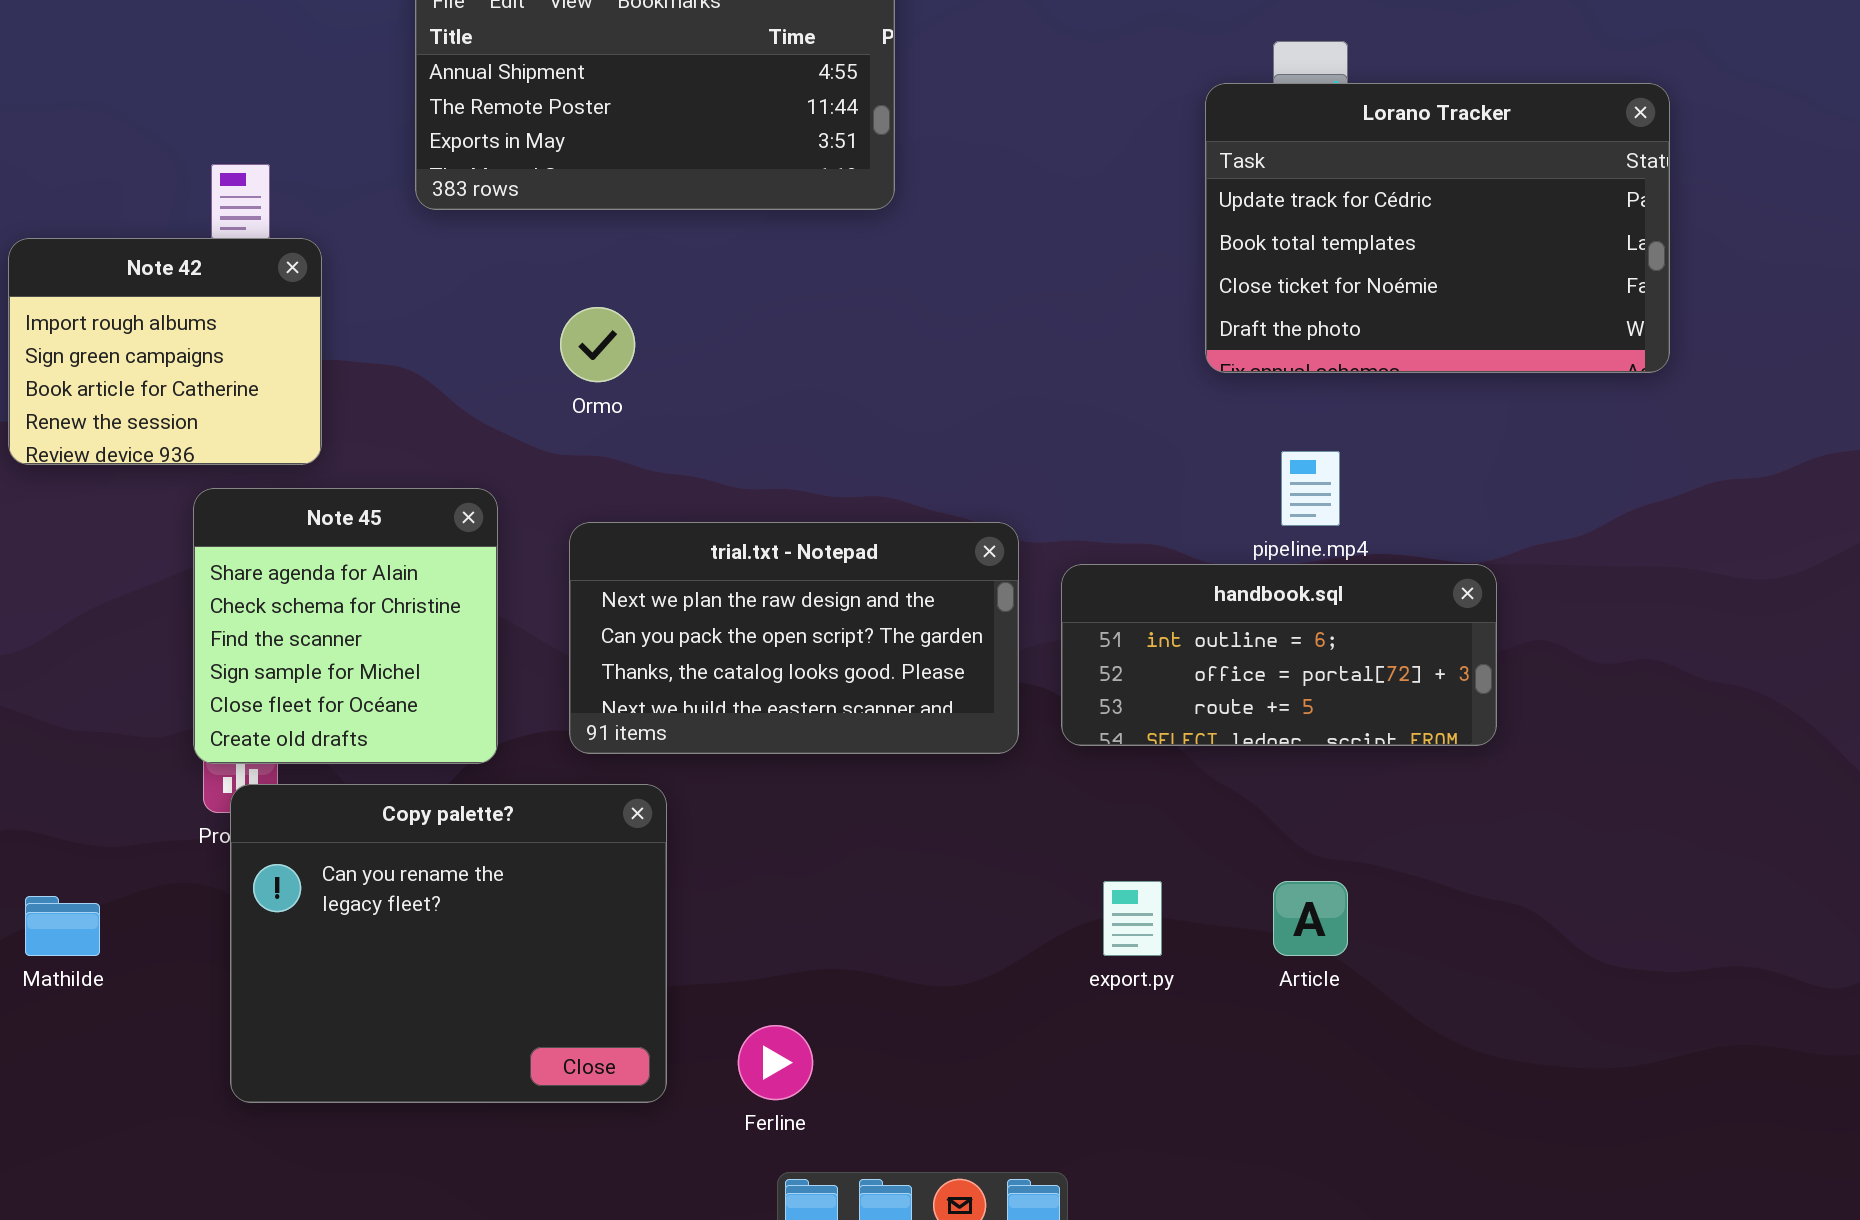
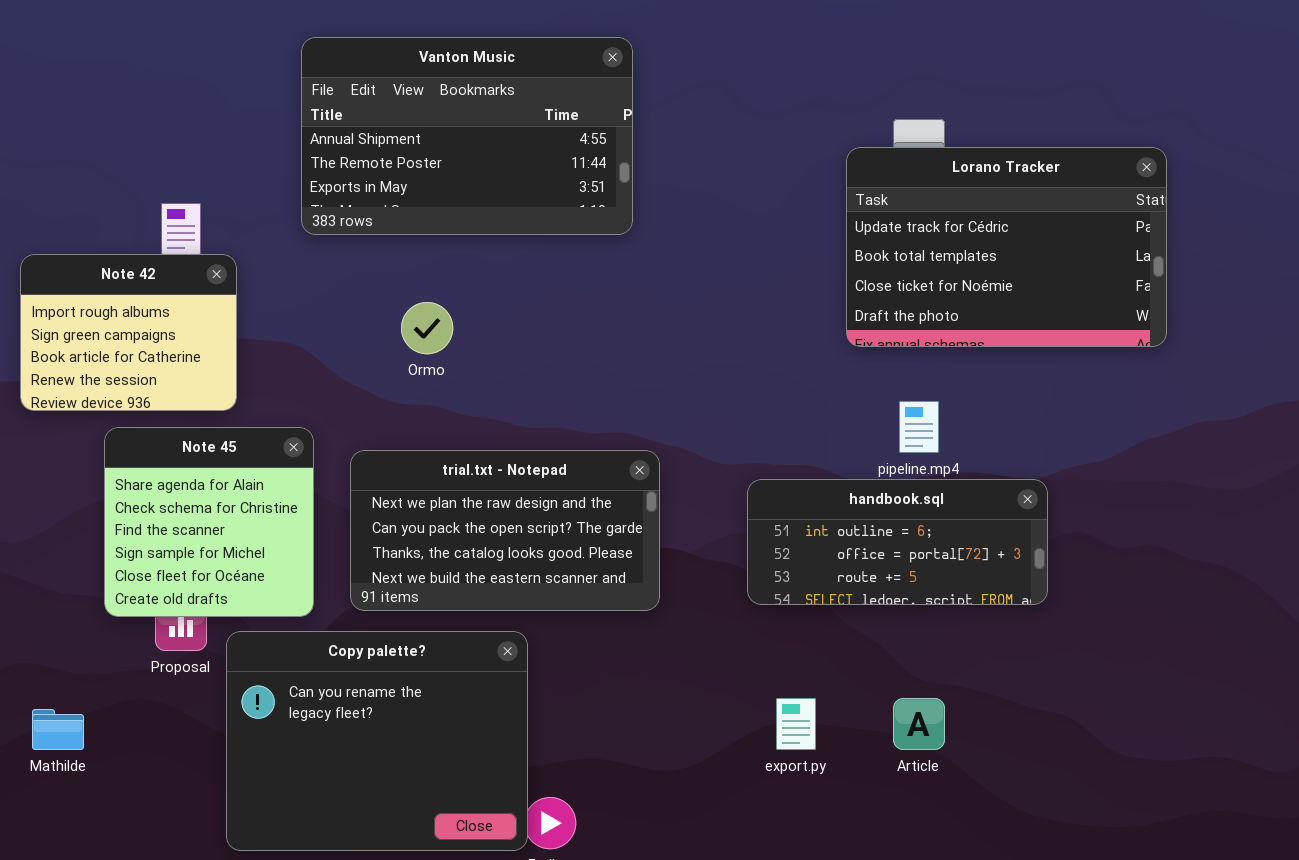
Note 45: [193,488,498,764] -> [104,427,314,617], moved
trial.txt - Notepad: [569,522,1019,754] -> [350,450,660,611], moved
Copy palette?: [230,784,667,1103] -> [226,631,528,851], moved

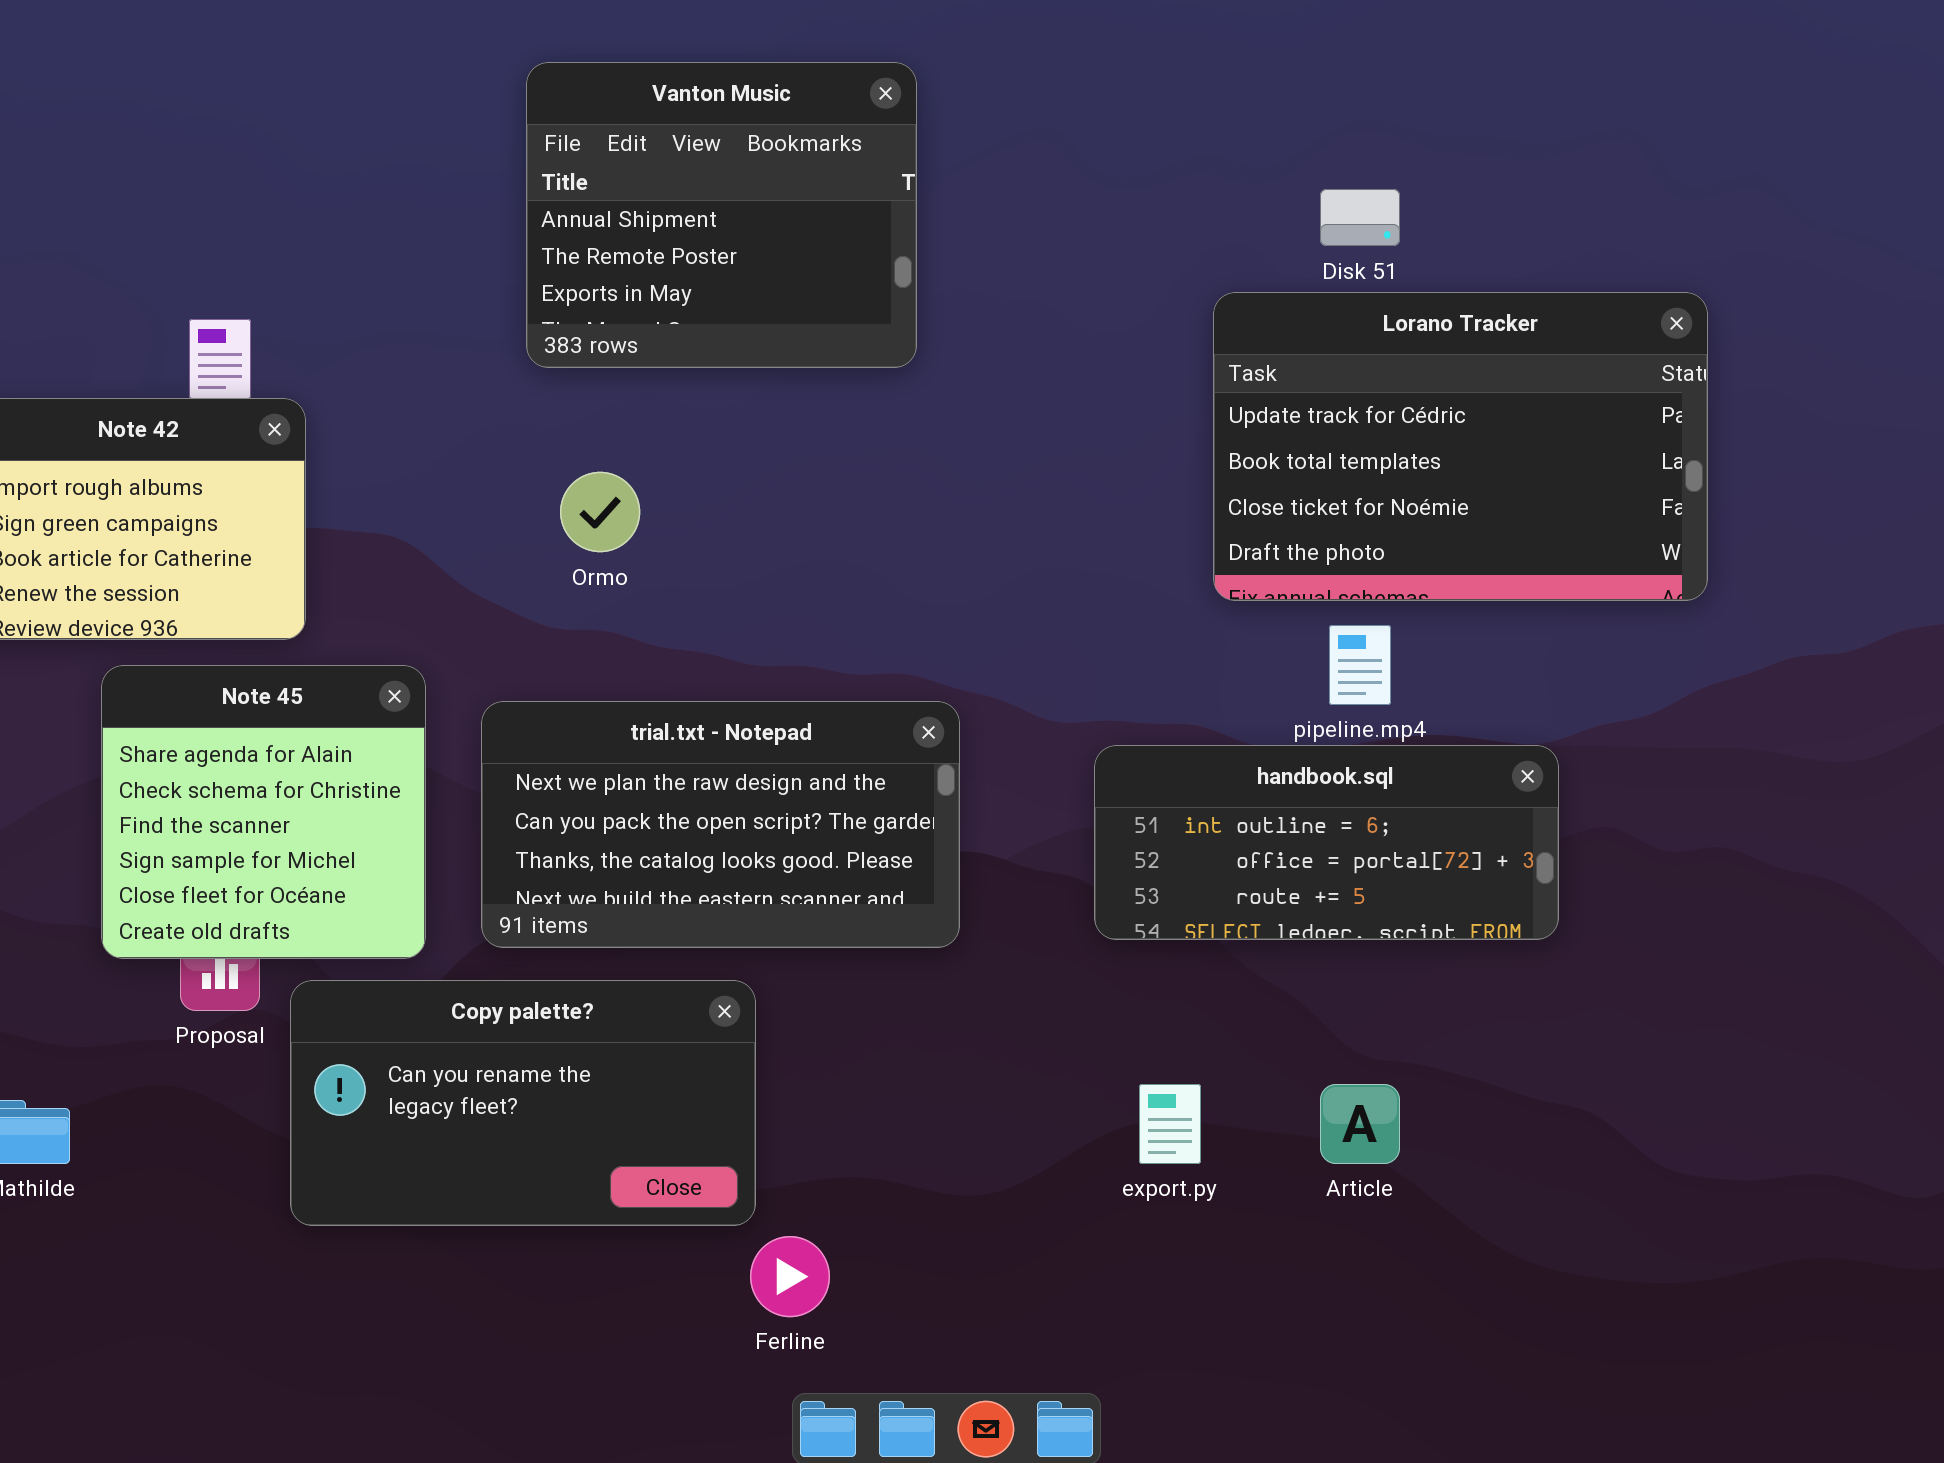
Vanton Music: [301,37,633,235] -> [526,62,917,368], resized
Lorano Tracker: [846,147,1167,347] -> [1213,292,1708,601], moved
Copy palette?: [226,631,528,851] -> [290,980,756,1226], resized

